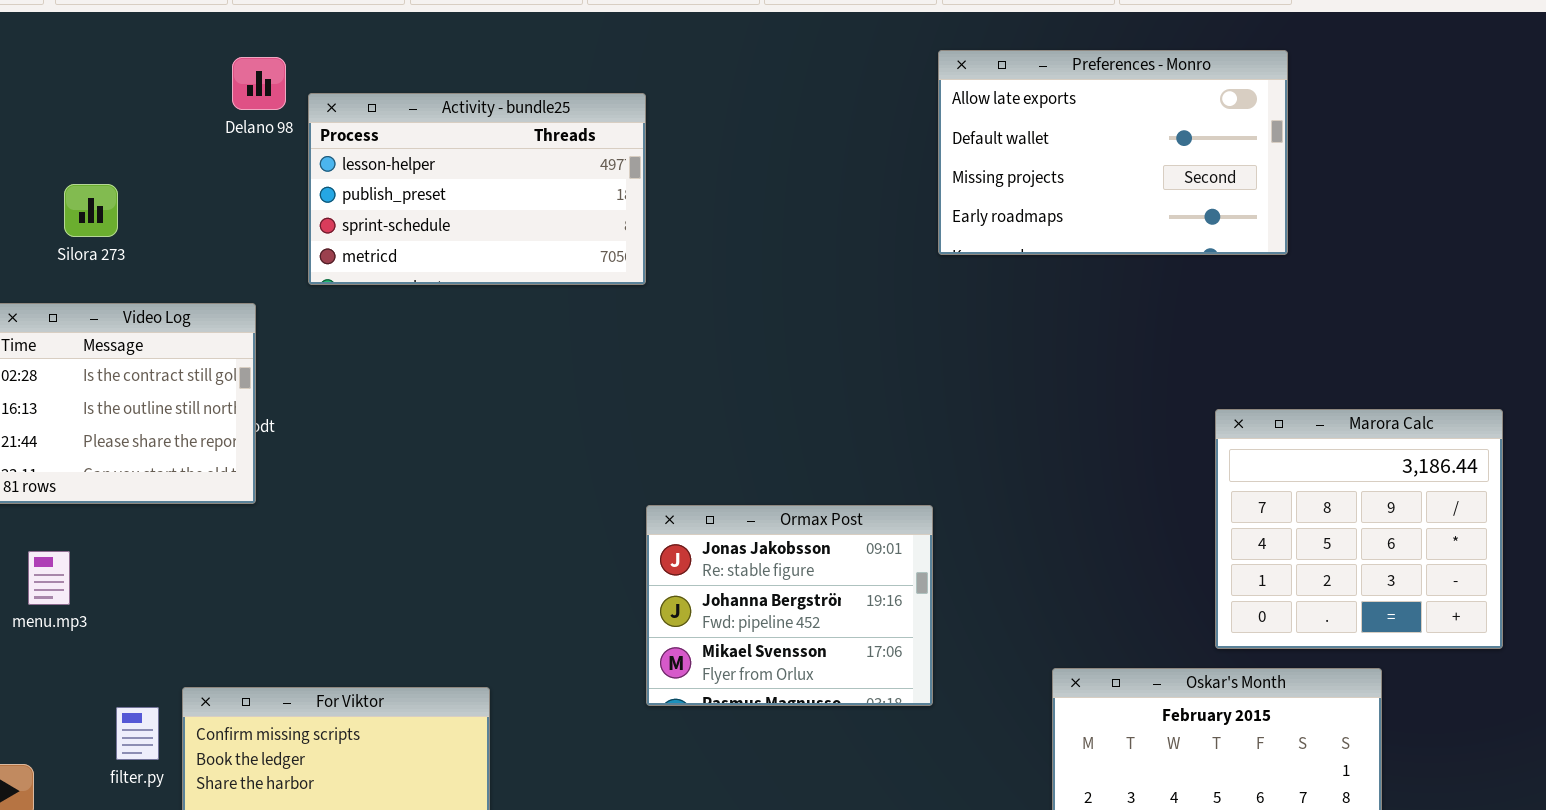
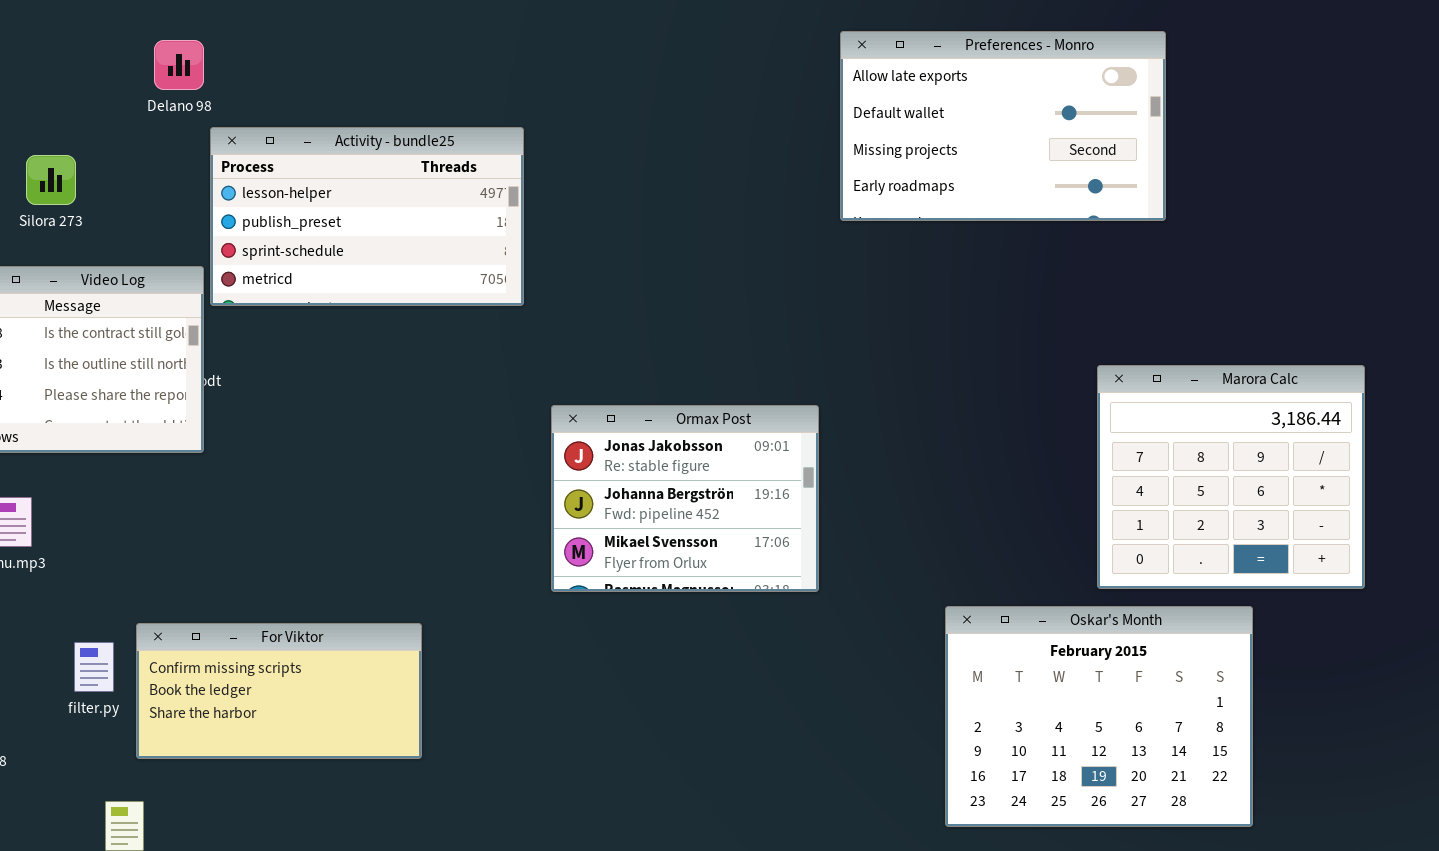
Delano 98: [232,57,286,110] -> [154,40,204,90], moved
Activity - bundle25: [308,93,646,285] -> [210,127,524,306], moved
Ormax Post: [646,505,933,706] -> [551,405,819,592], moved

